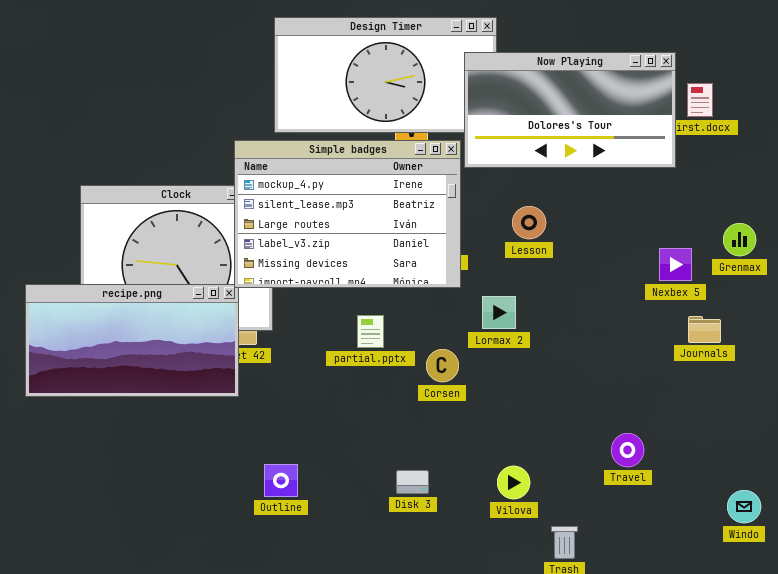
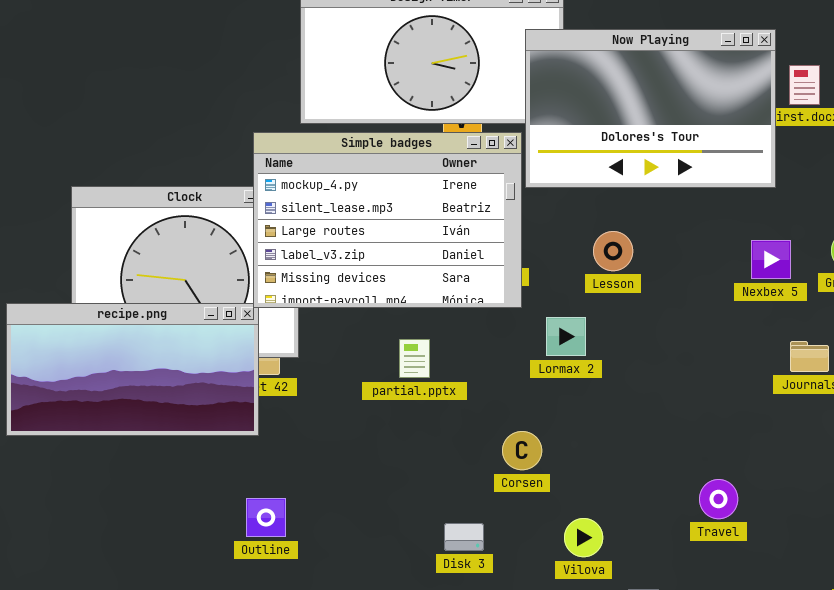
Now Playing: [464,52,676,168] -> [525,29,776,188], resized
Lesson: [512,206,546,239] -> [593,231,633,271], moved
Nexbex 5: [659,248,692,281] -> [751,240,791,279], moved
Corsen: [426,349,459,382] -> [502,431,542,470], moved
Outline: [264,464,298,497] -> [246,498,286,537], moved

